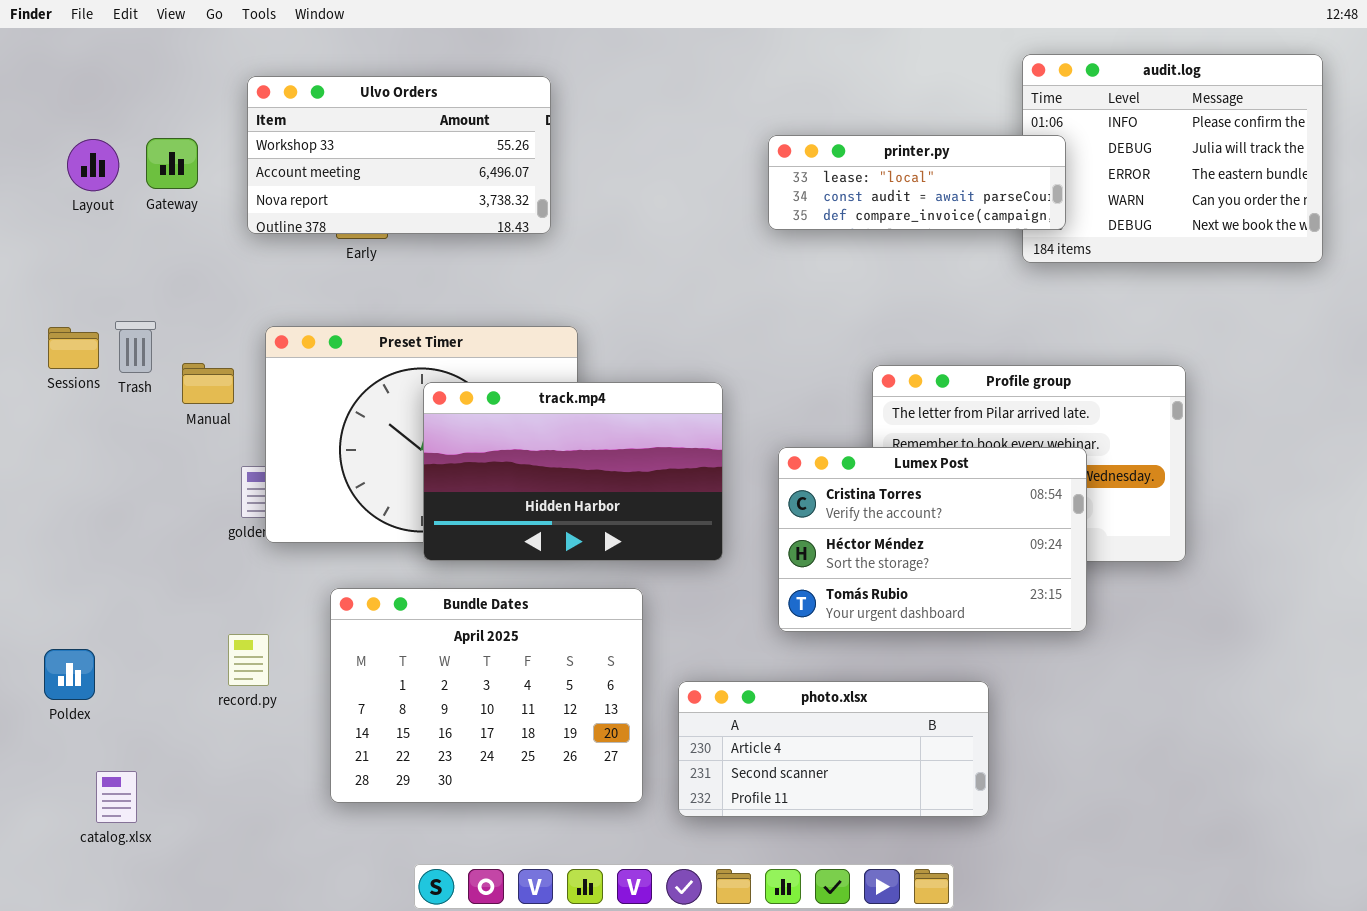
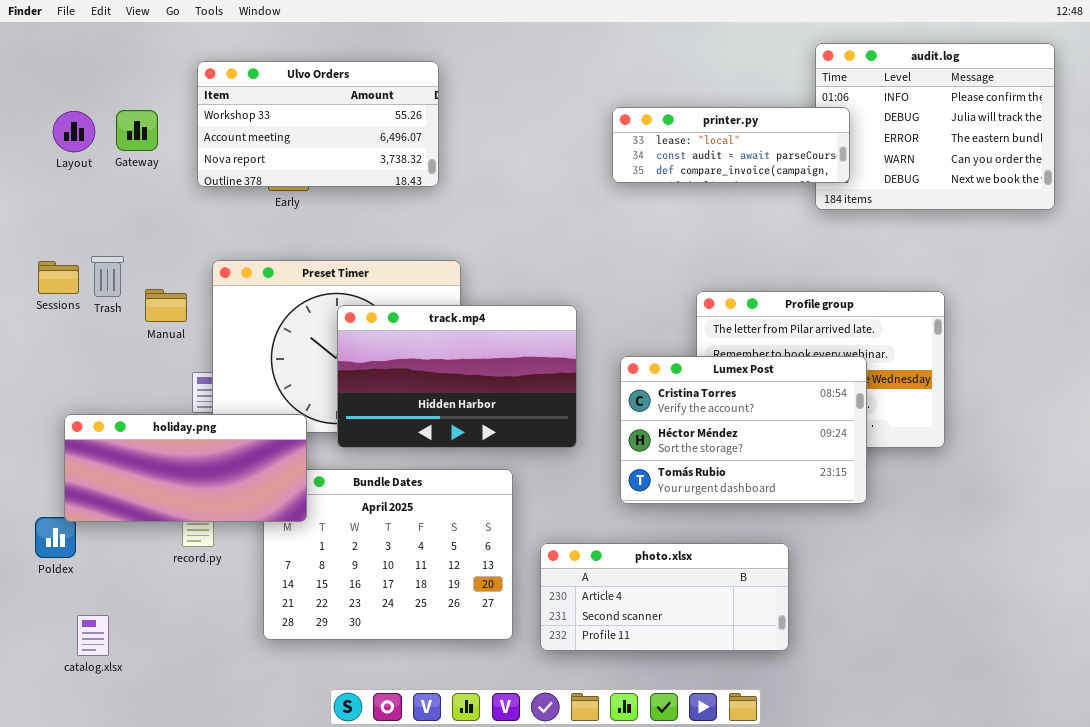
holiday.png: none -> [64,414,307,522], opened

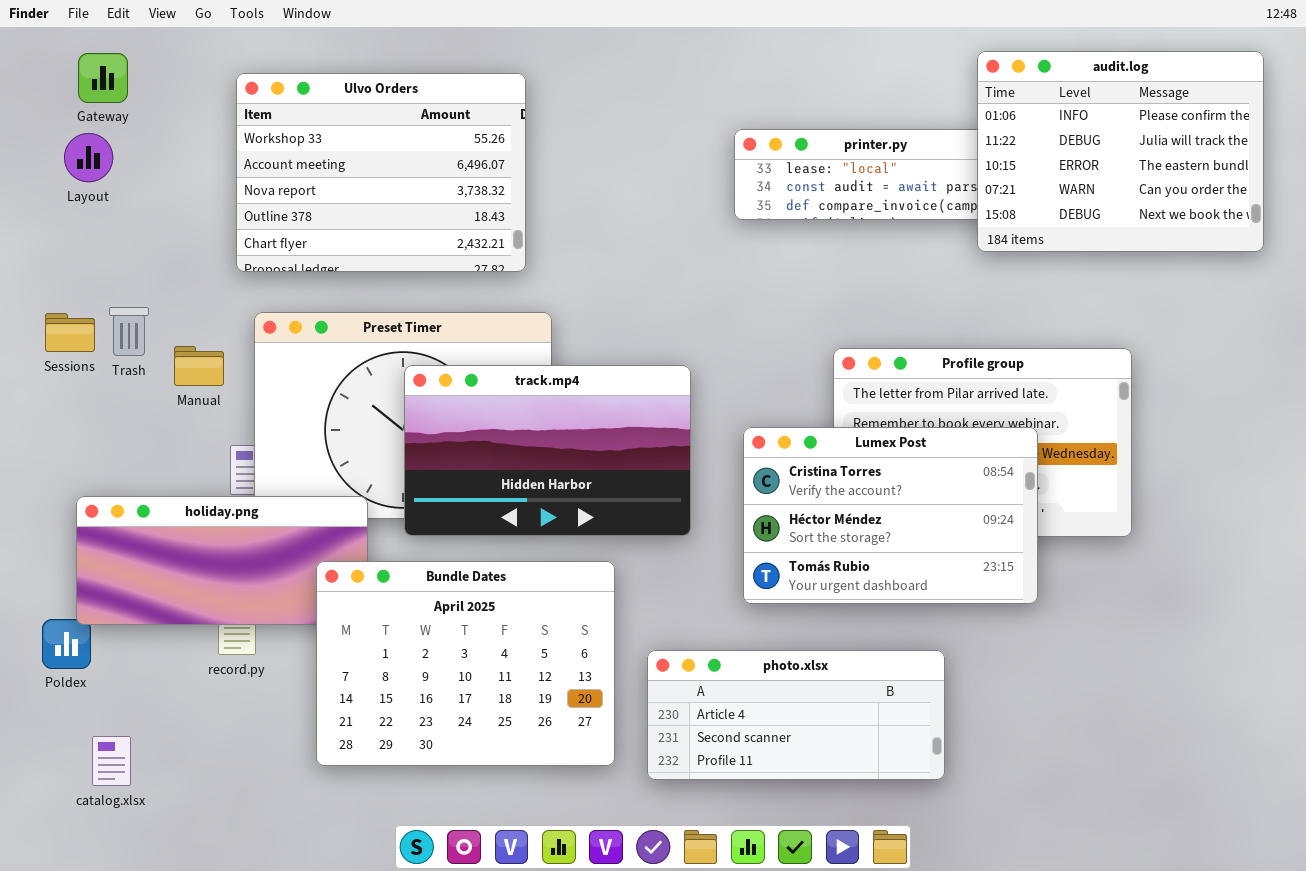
audit.log: [815,43,1055,210] -> [977,51,1264,252], raised
Ulvo Orders: [197,61,439,187] -> [236,73,526,272], resized
Gateway: [116,110,158,151] -> [78,53,128,103], moved
Bundle Dates: [263,469,513,640] -> [316,561,615,766], raised

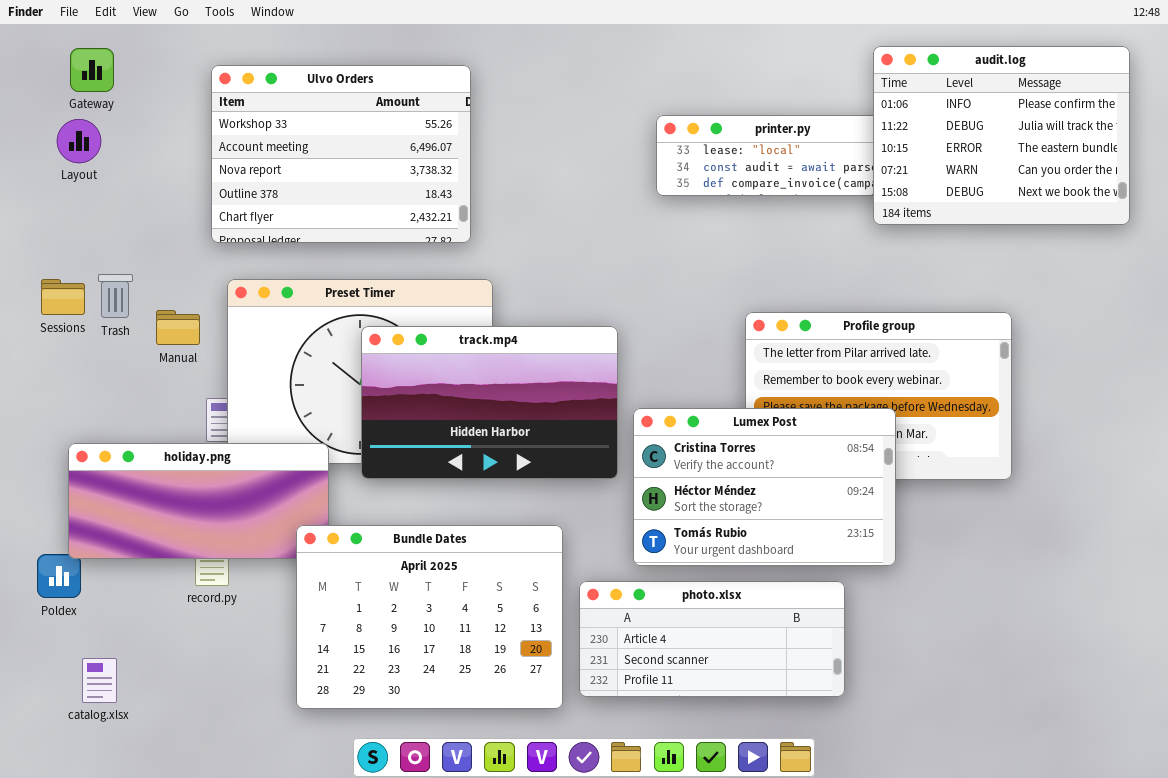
Lumex Post: [743,427,1038,604] -> [633,408,896,566], moved
Bundle Dates: [316,561,615,766] -> [296,525,563,709], moved

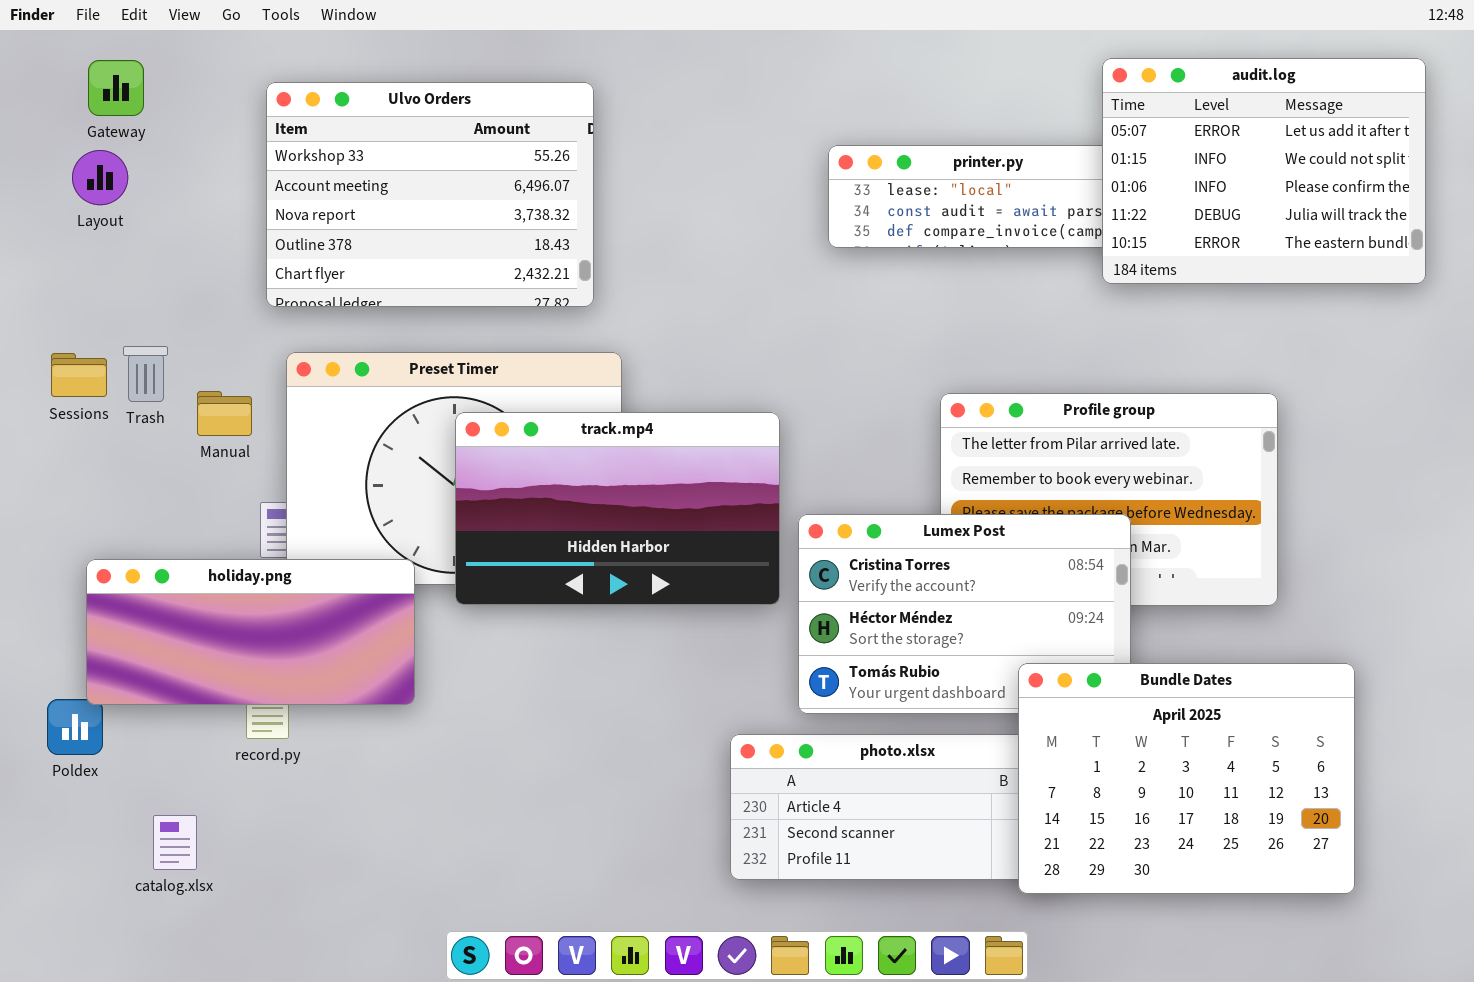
audit.log: [873,46,1130,225] -> [1102,58,1426,284], scrolled up 2 rows
Bundle Dates: [296,525,563,709] -> [1018,663,1355,894], moved
catalog.xlsx: [82,658,117,703] -> [153,815,197,870], moved

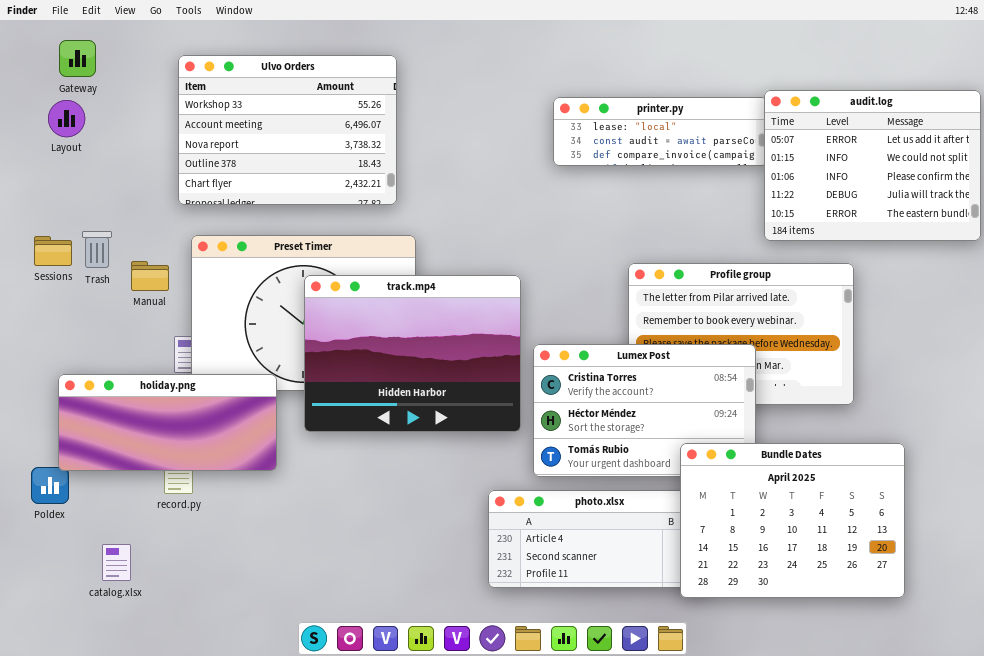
audit.log: [1102,58,1426,284] -> [764,90,981,241], moved
track.mp4: [455,412,780,605] -> [304,275,521,432], resized

